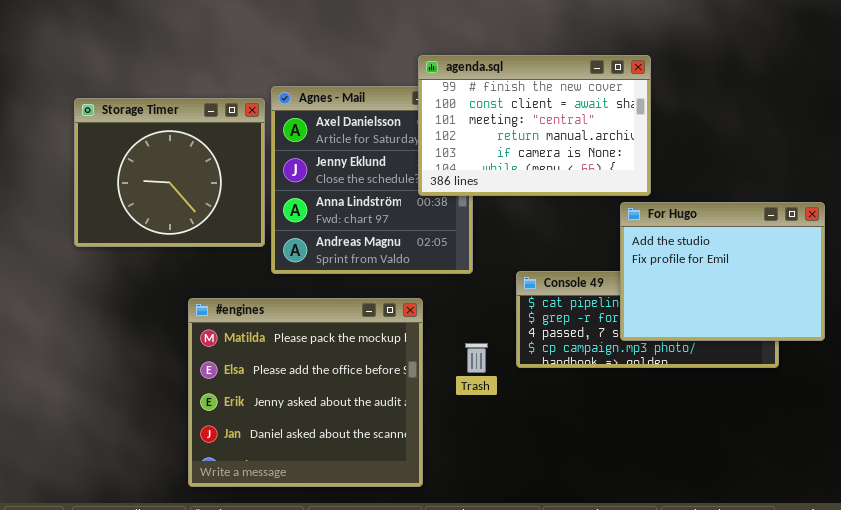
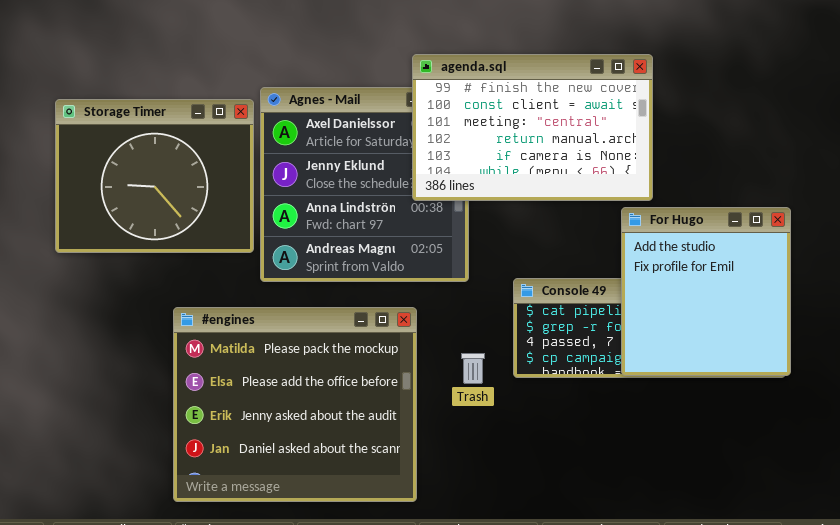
For Hugo: [620,202,825,341] -> [621,207,791,376], resized

